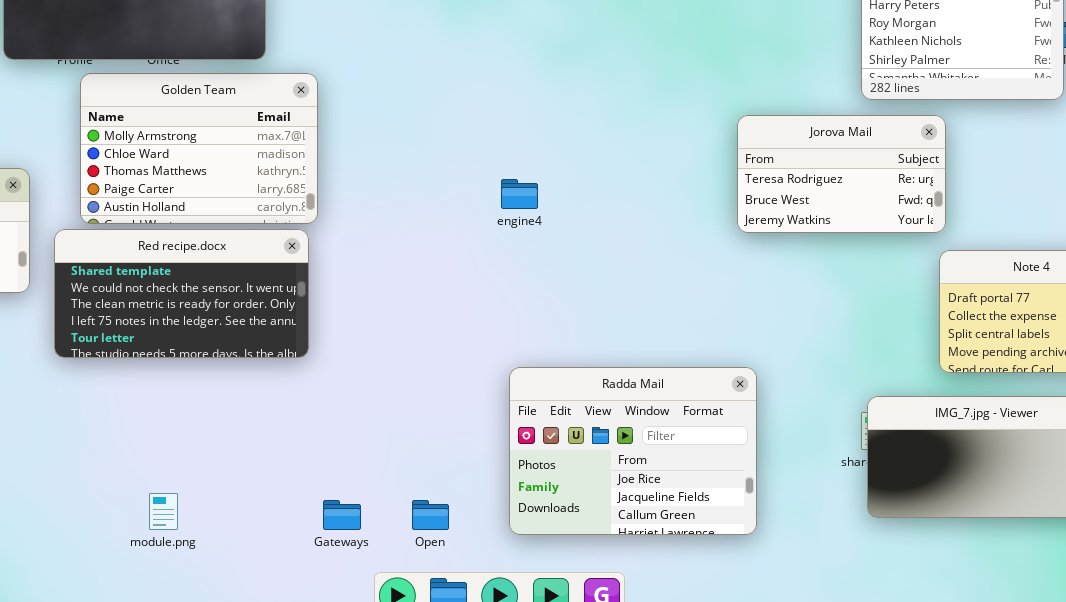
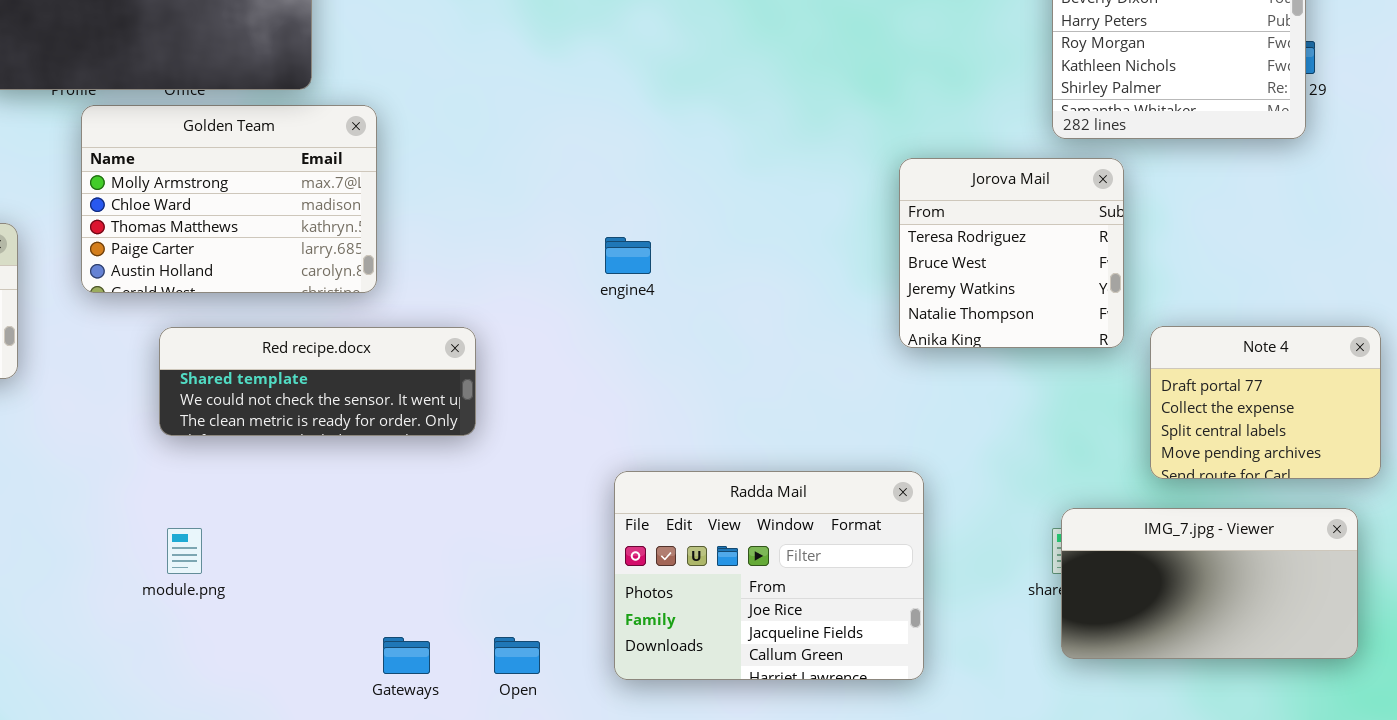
Jorova Mail: [737,115,946,233] -> [899,158,1124,348], resized
Red recipe.docx: [54,229,309,358] -> [159,327,476,436], moved, resized
module.png: [149,493,178,530] -> [167,528,202,574], moved

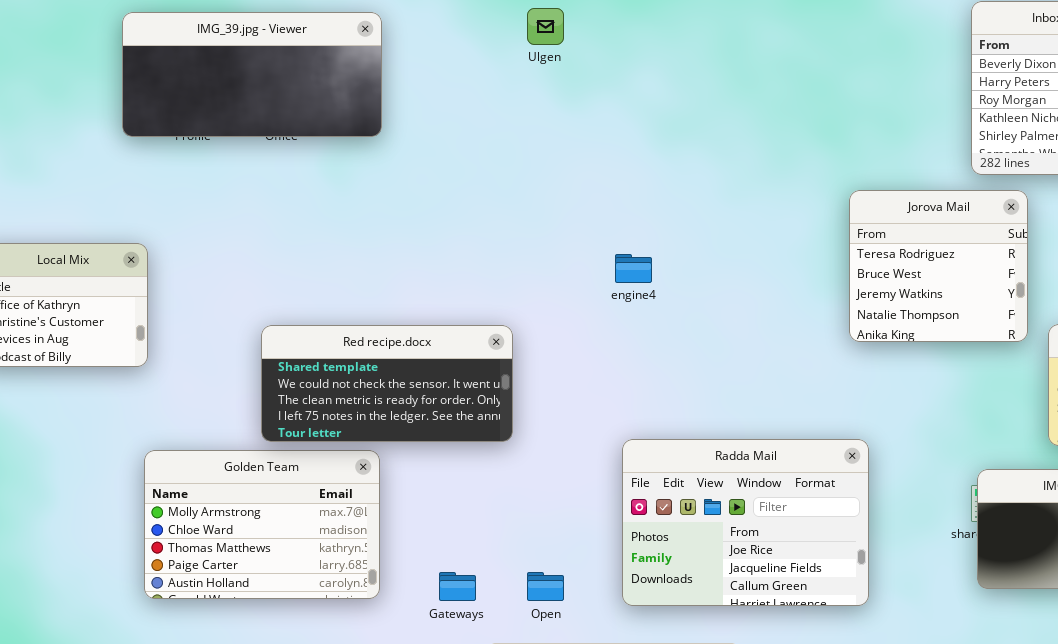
Golden Team: [81,105,377,293] -> [144,450,380,599], moved
Red recipe.docx: [159,327,476,436] -> [261,325,513,442], resized

